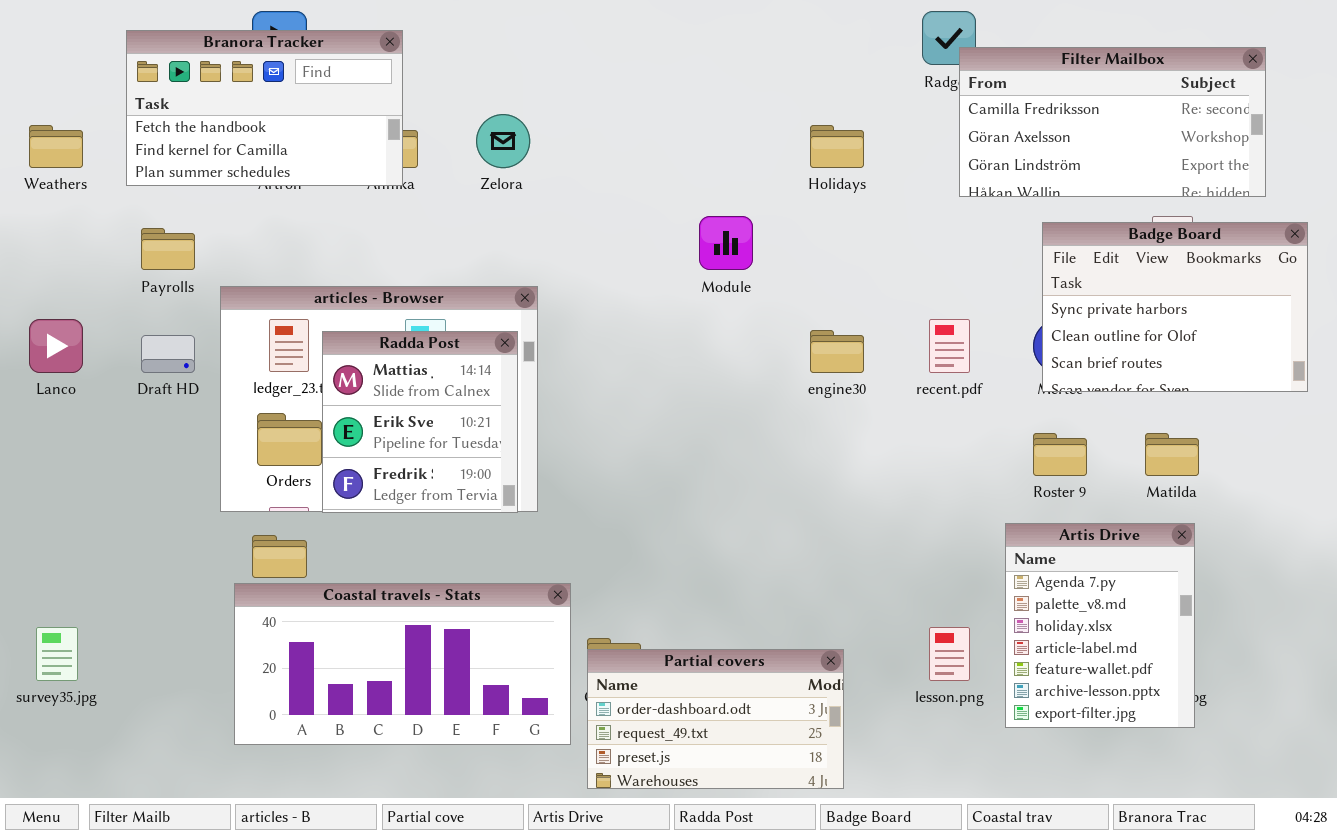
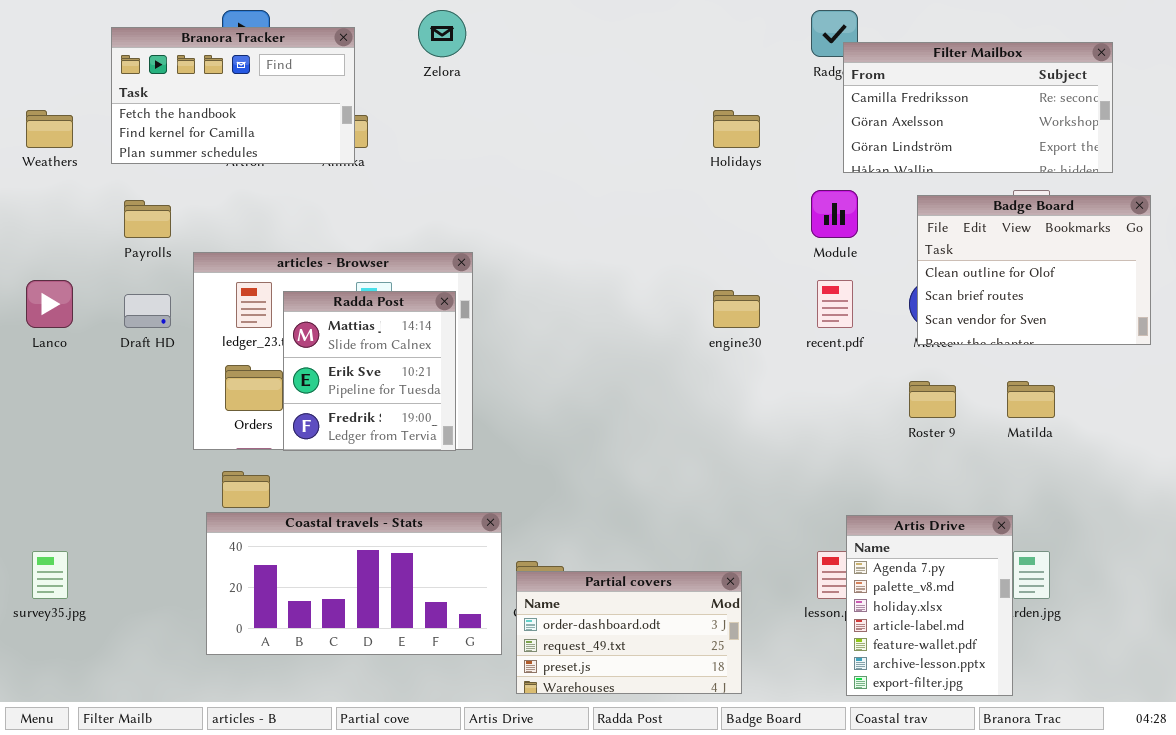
Zelora: [476,114,530,168] -> [418,10,466,57], moved
Module: [699,216,753,270] -> [811,190,858,238], moved
Badge Board: [1042,222,1308,392] -> [917,195,1151,345], scrolled down 1 row
Artis Drive: [1005,523,1195,728] -> [846,515,1013,696], moved

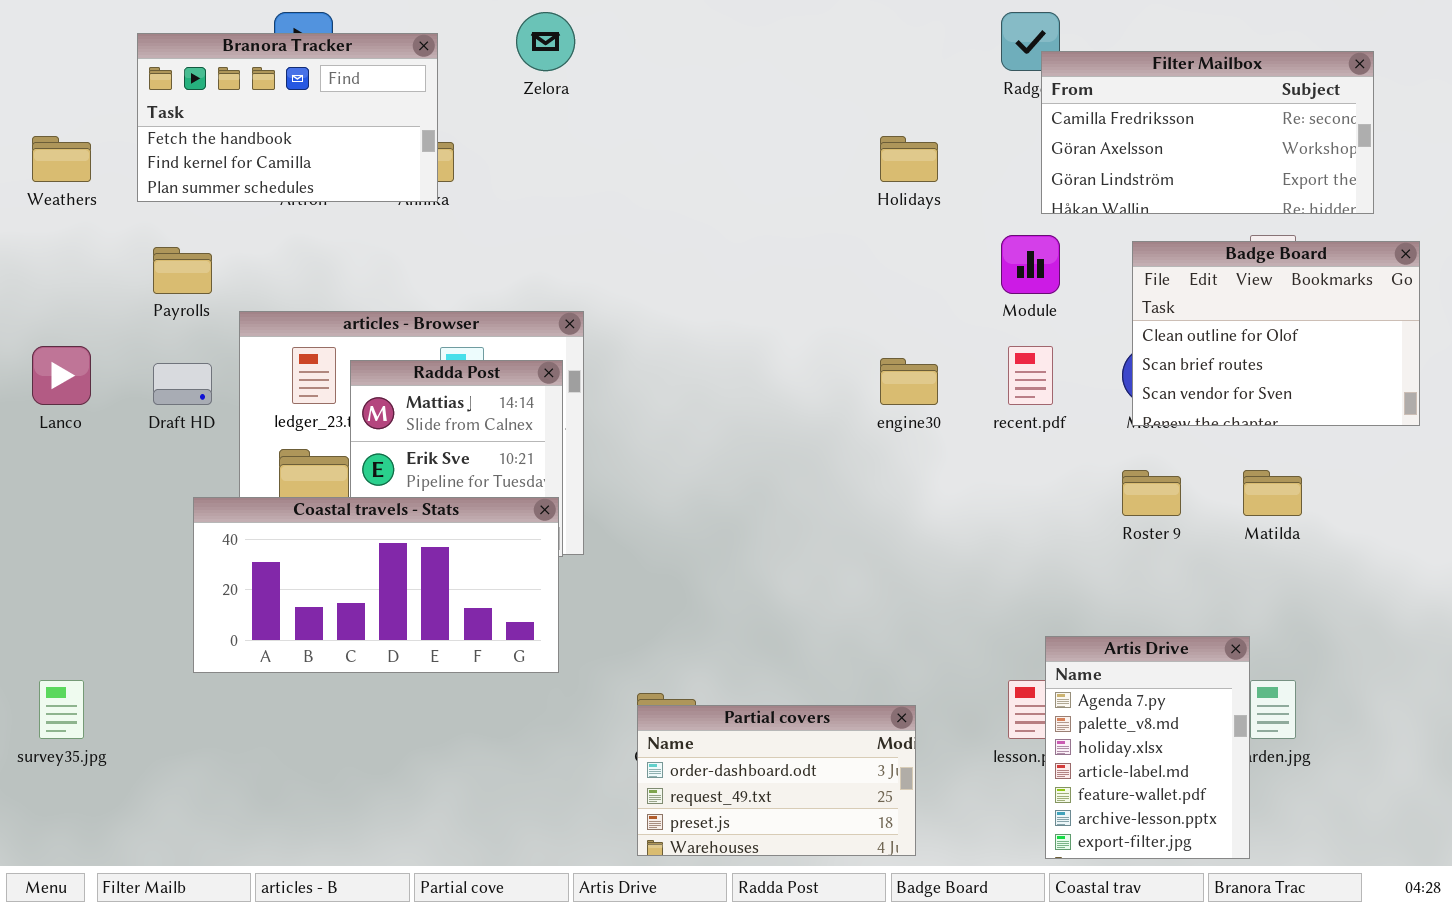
Coastal travels - Stats: [206,512,502,655] -> [193,497,559,673], moved

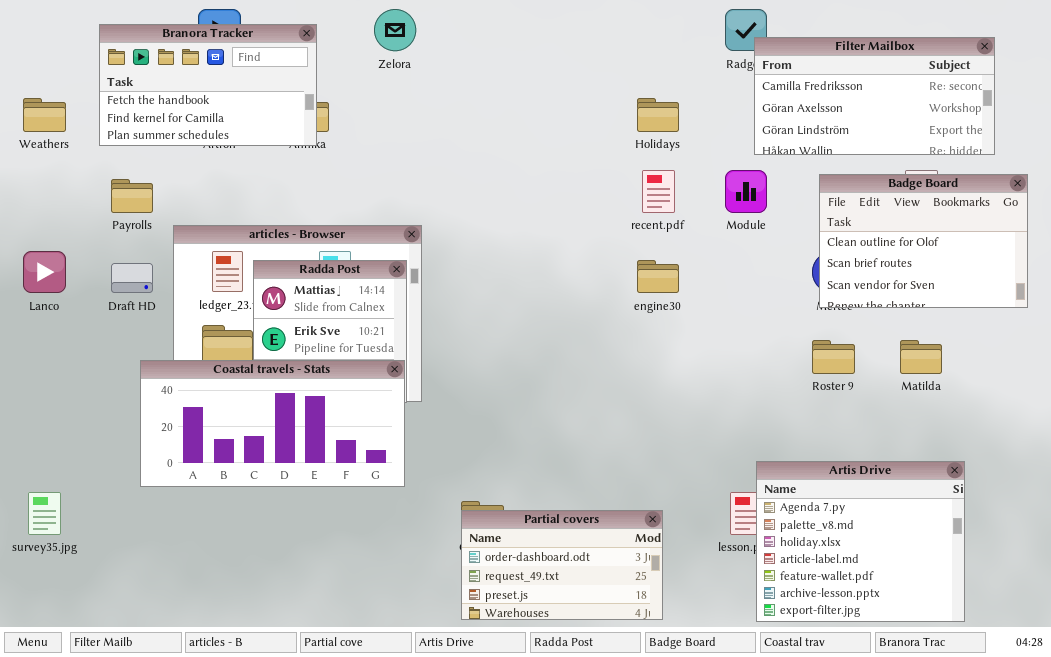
recent.pdf: [1008,346,1053,405] -> [642,170,675,213], moved
Artis Drive: [1045,636,1250,859] -> [756,461,965,622], resized

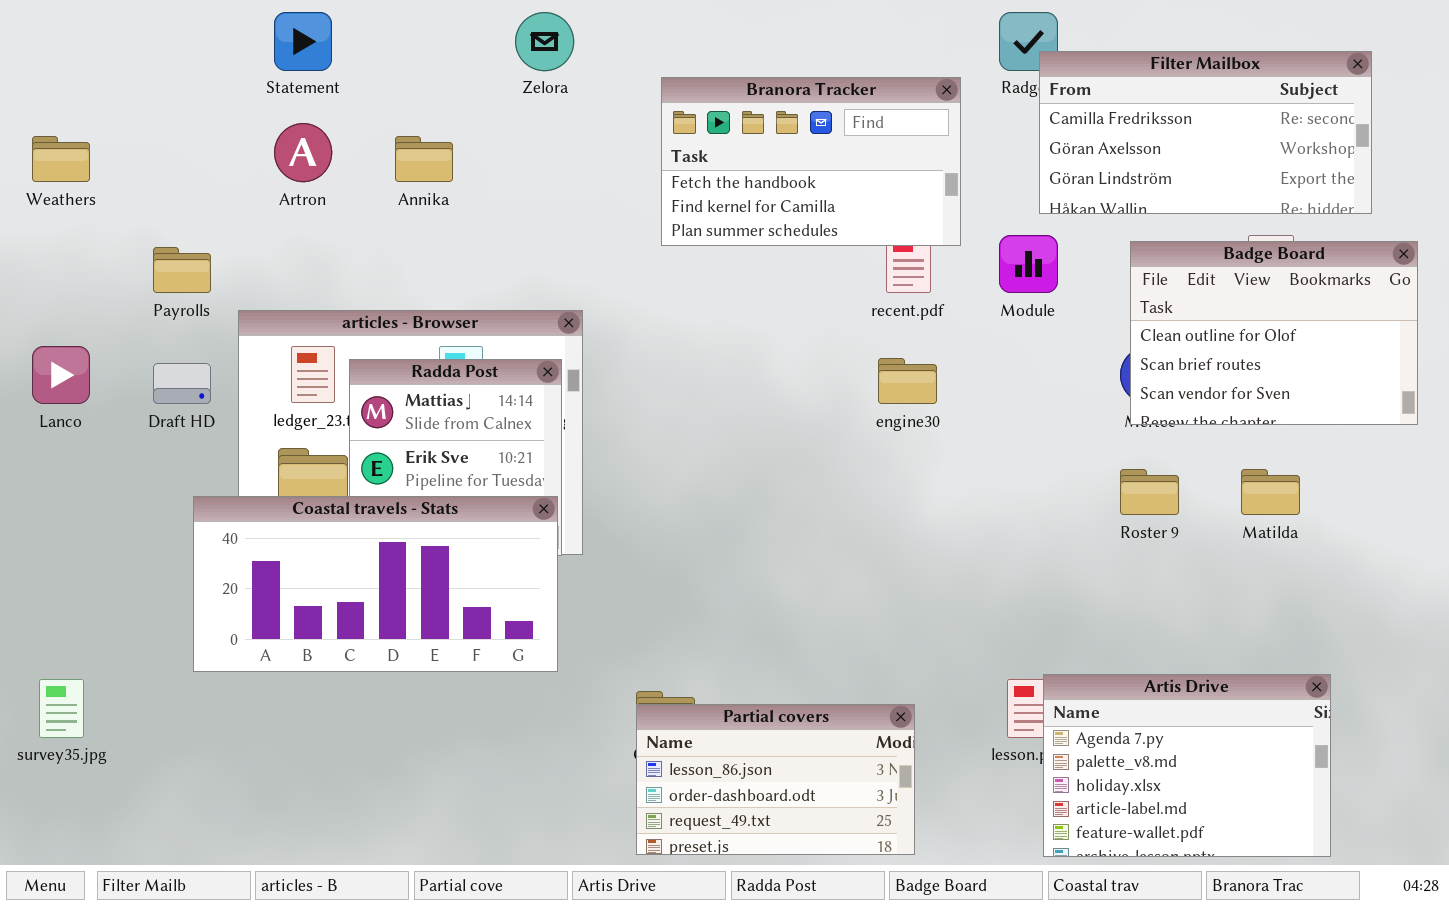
Branora Tracker: [99,24,317,146] -> [661,77,961,246], moved
Artis Drive: [756,461,965,622] -> [1043,674,1331,857], resized
Partial covers: [461,510,663,620] -> [636,704,915,855], scrolled up 1 row

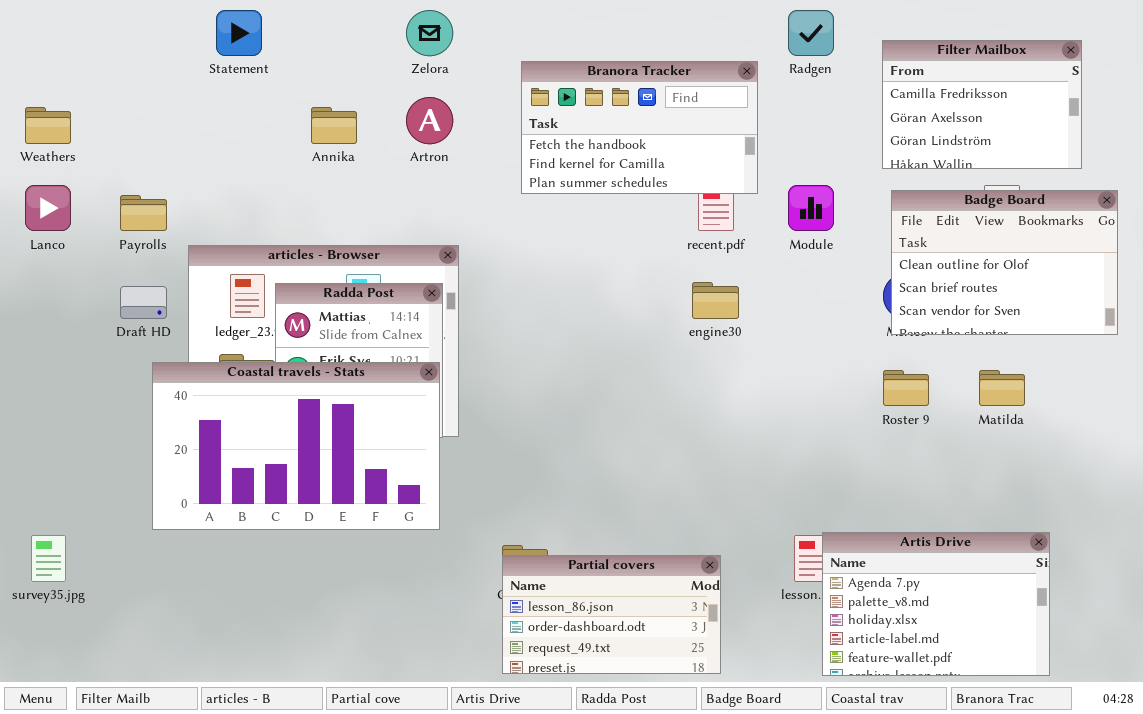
Filter Mailbox: [1039,51,1372,214] -> [882,40,1082,169], resized
Artron: [274,123,332,182] -> [406,97,453,144], moved
Lanco: [32,346,90,404] -> [25,185,71,231], moved
Coastal travels - Stats: [193,496,558,672] -> [152,362,440,530], resized

